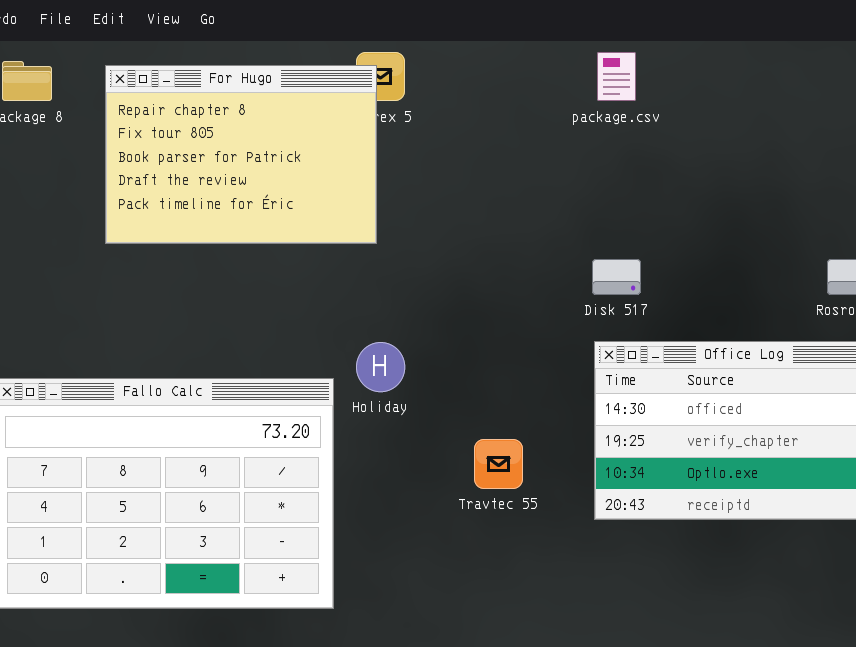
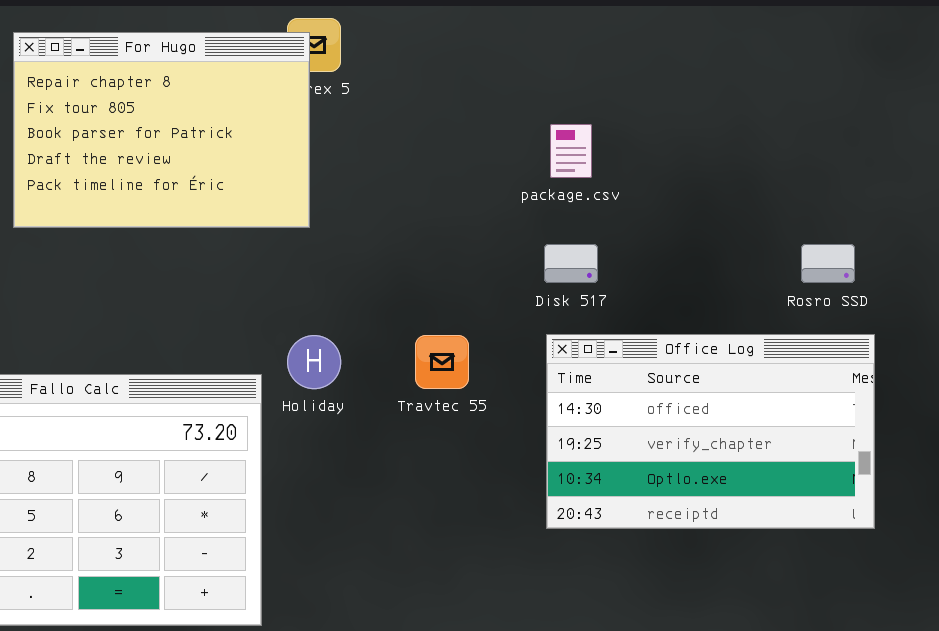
package.csv: [597,52,636,101] -> [550,124,592,178], moved
Travtec 55: [474,439,523,489] -> [415,335,469,389], moved

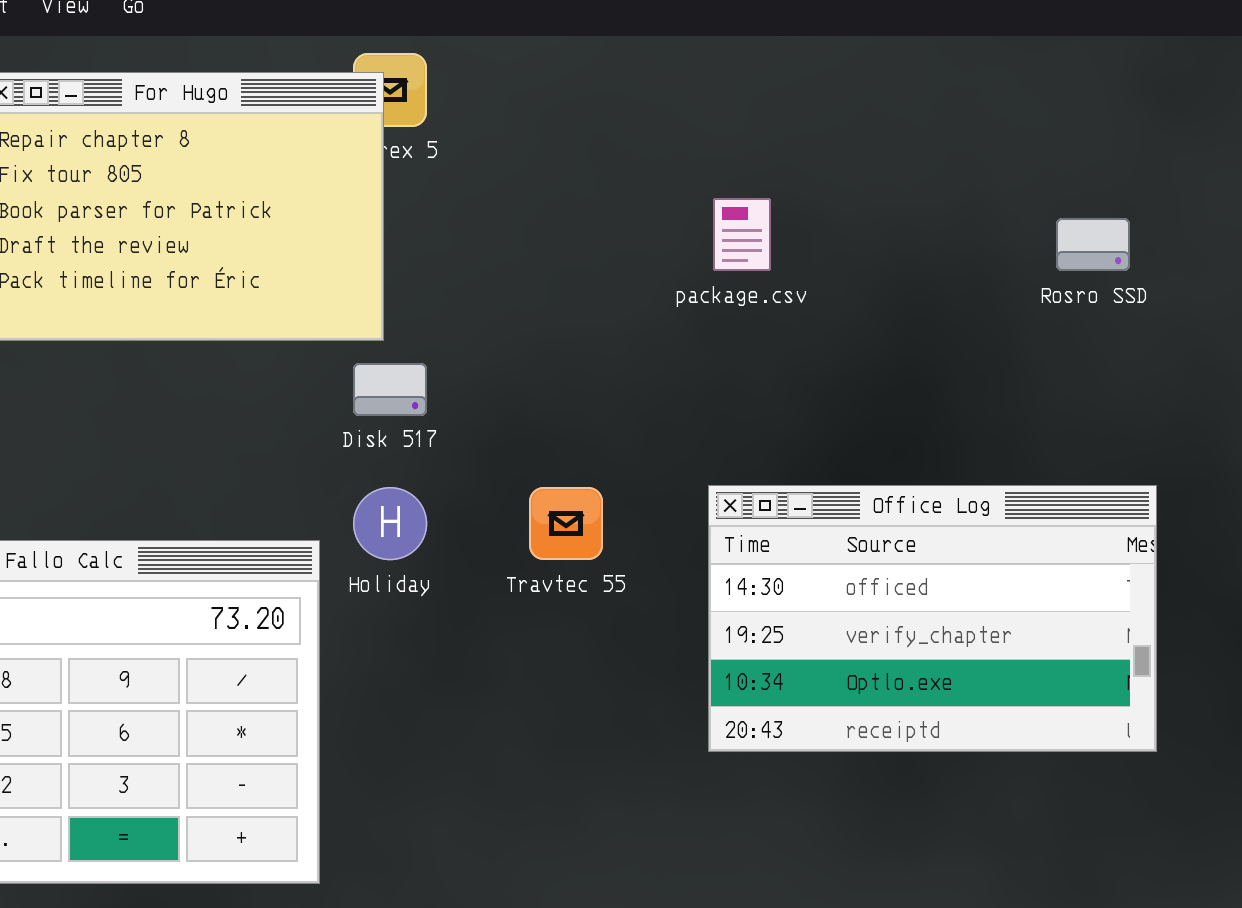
Disk 517: [544,244,598,283] -> [353,363,427,416], moved
Rosro SSD: [801,244,855,283] -> [1056,218,1130,271], moved

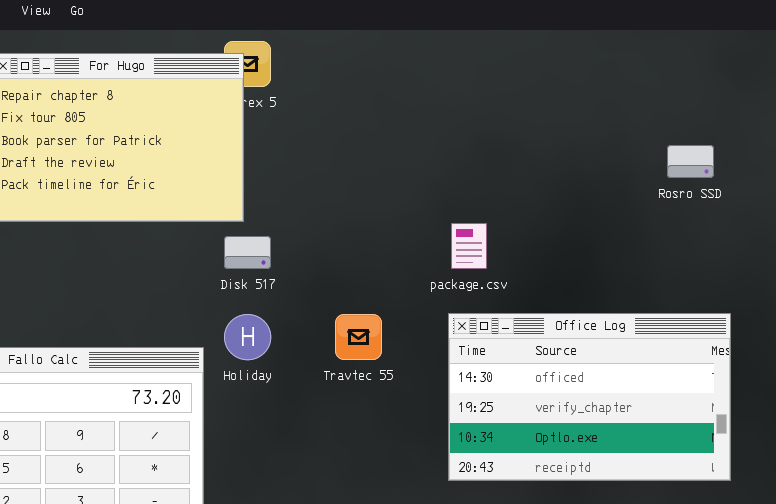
package.csv: [713,198,771,271] -> [451,223,487,269], moved

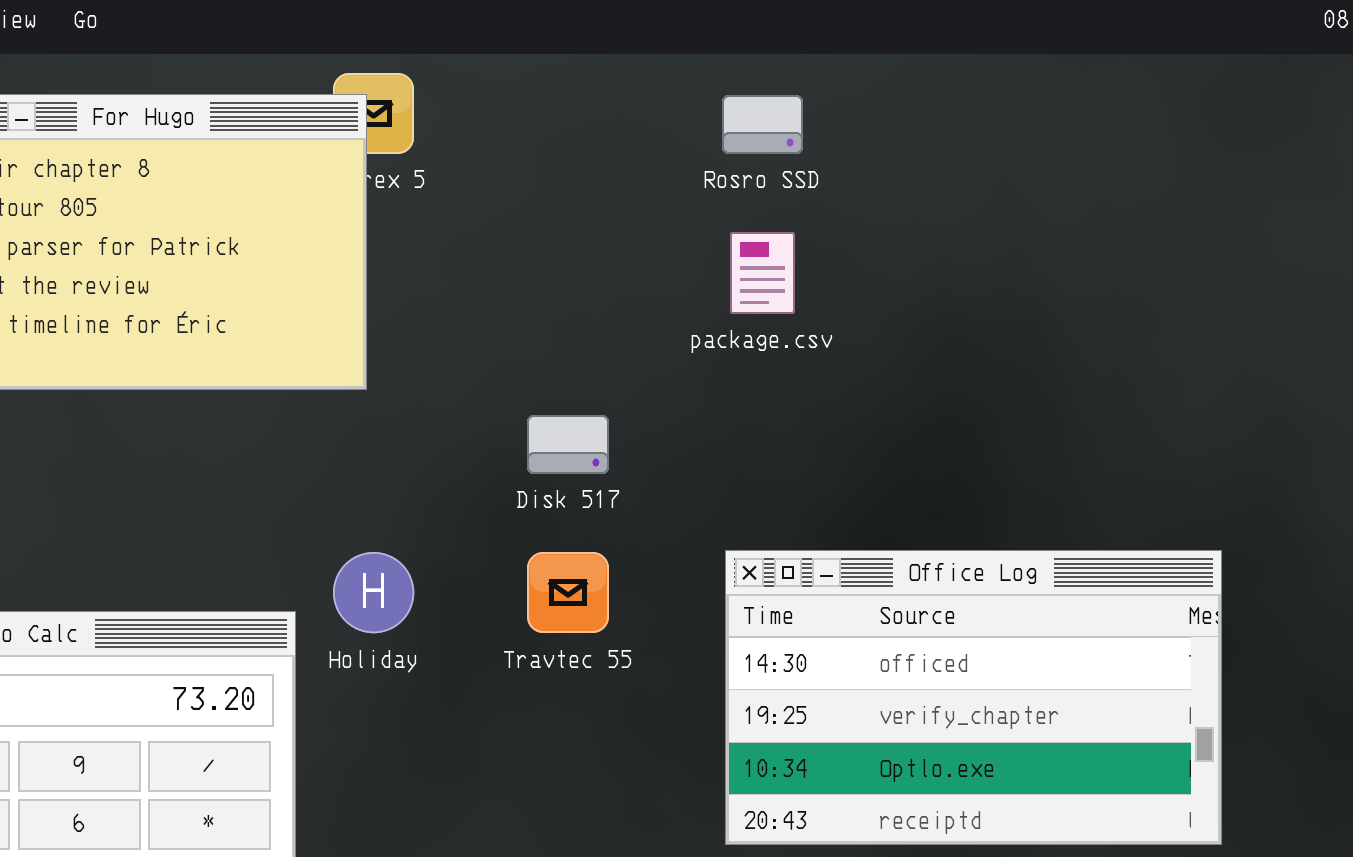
Rosro SSD: [667,145,714,178] -> [722,95,803,154], moved
package.csv: [451,223,487,269] -> [730,232,795,314], moved
Disk 517: [224,236,271,269] -> [527,415,609,474], moved

